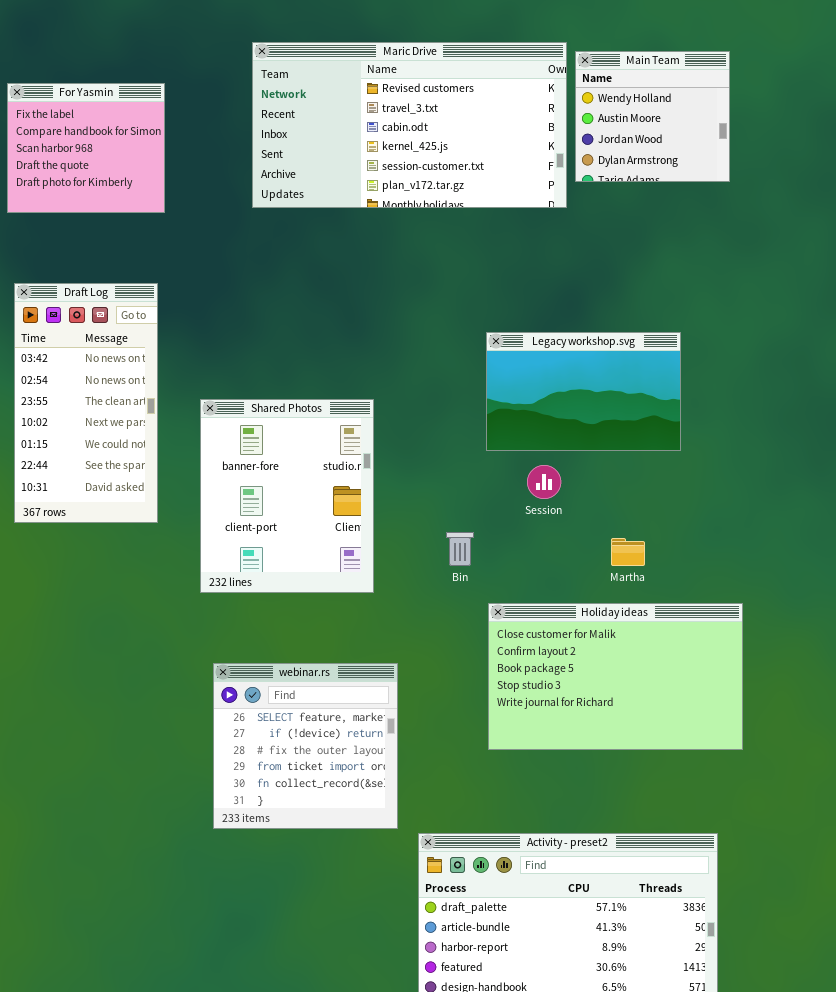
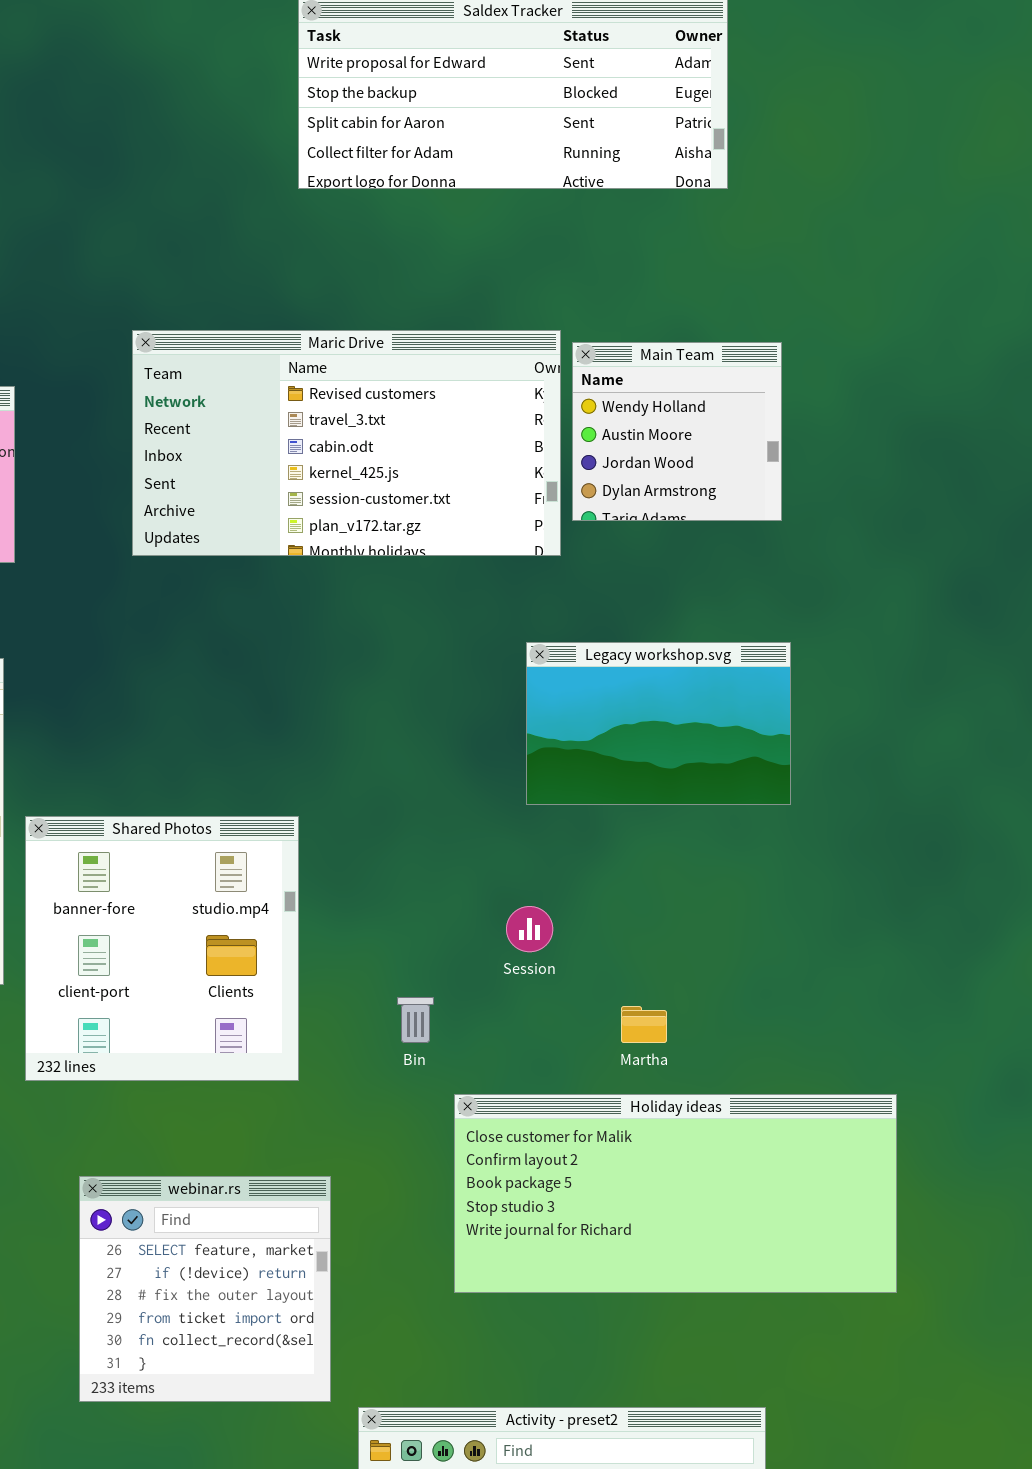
Legacy workshop.svg: [486,332,681,451] -> [526,642,791,805], moved
Shared Photos: [200,399,374,593] -> [25,816,299,1081], resized
Holiday ideas: [488,603,743,750] -> [454,1094,897,1293], resized

